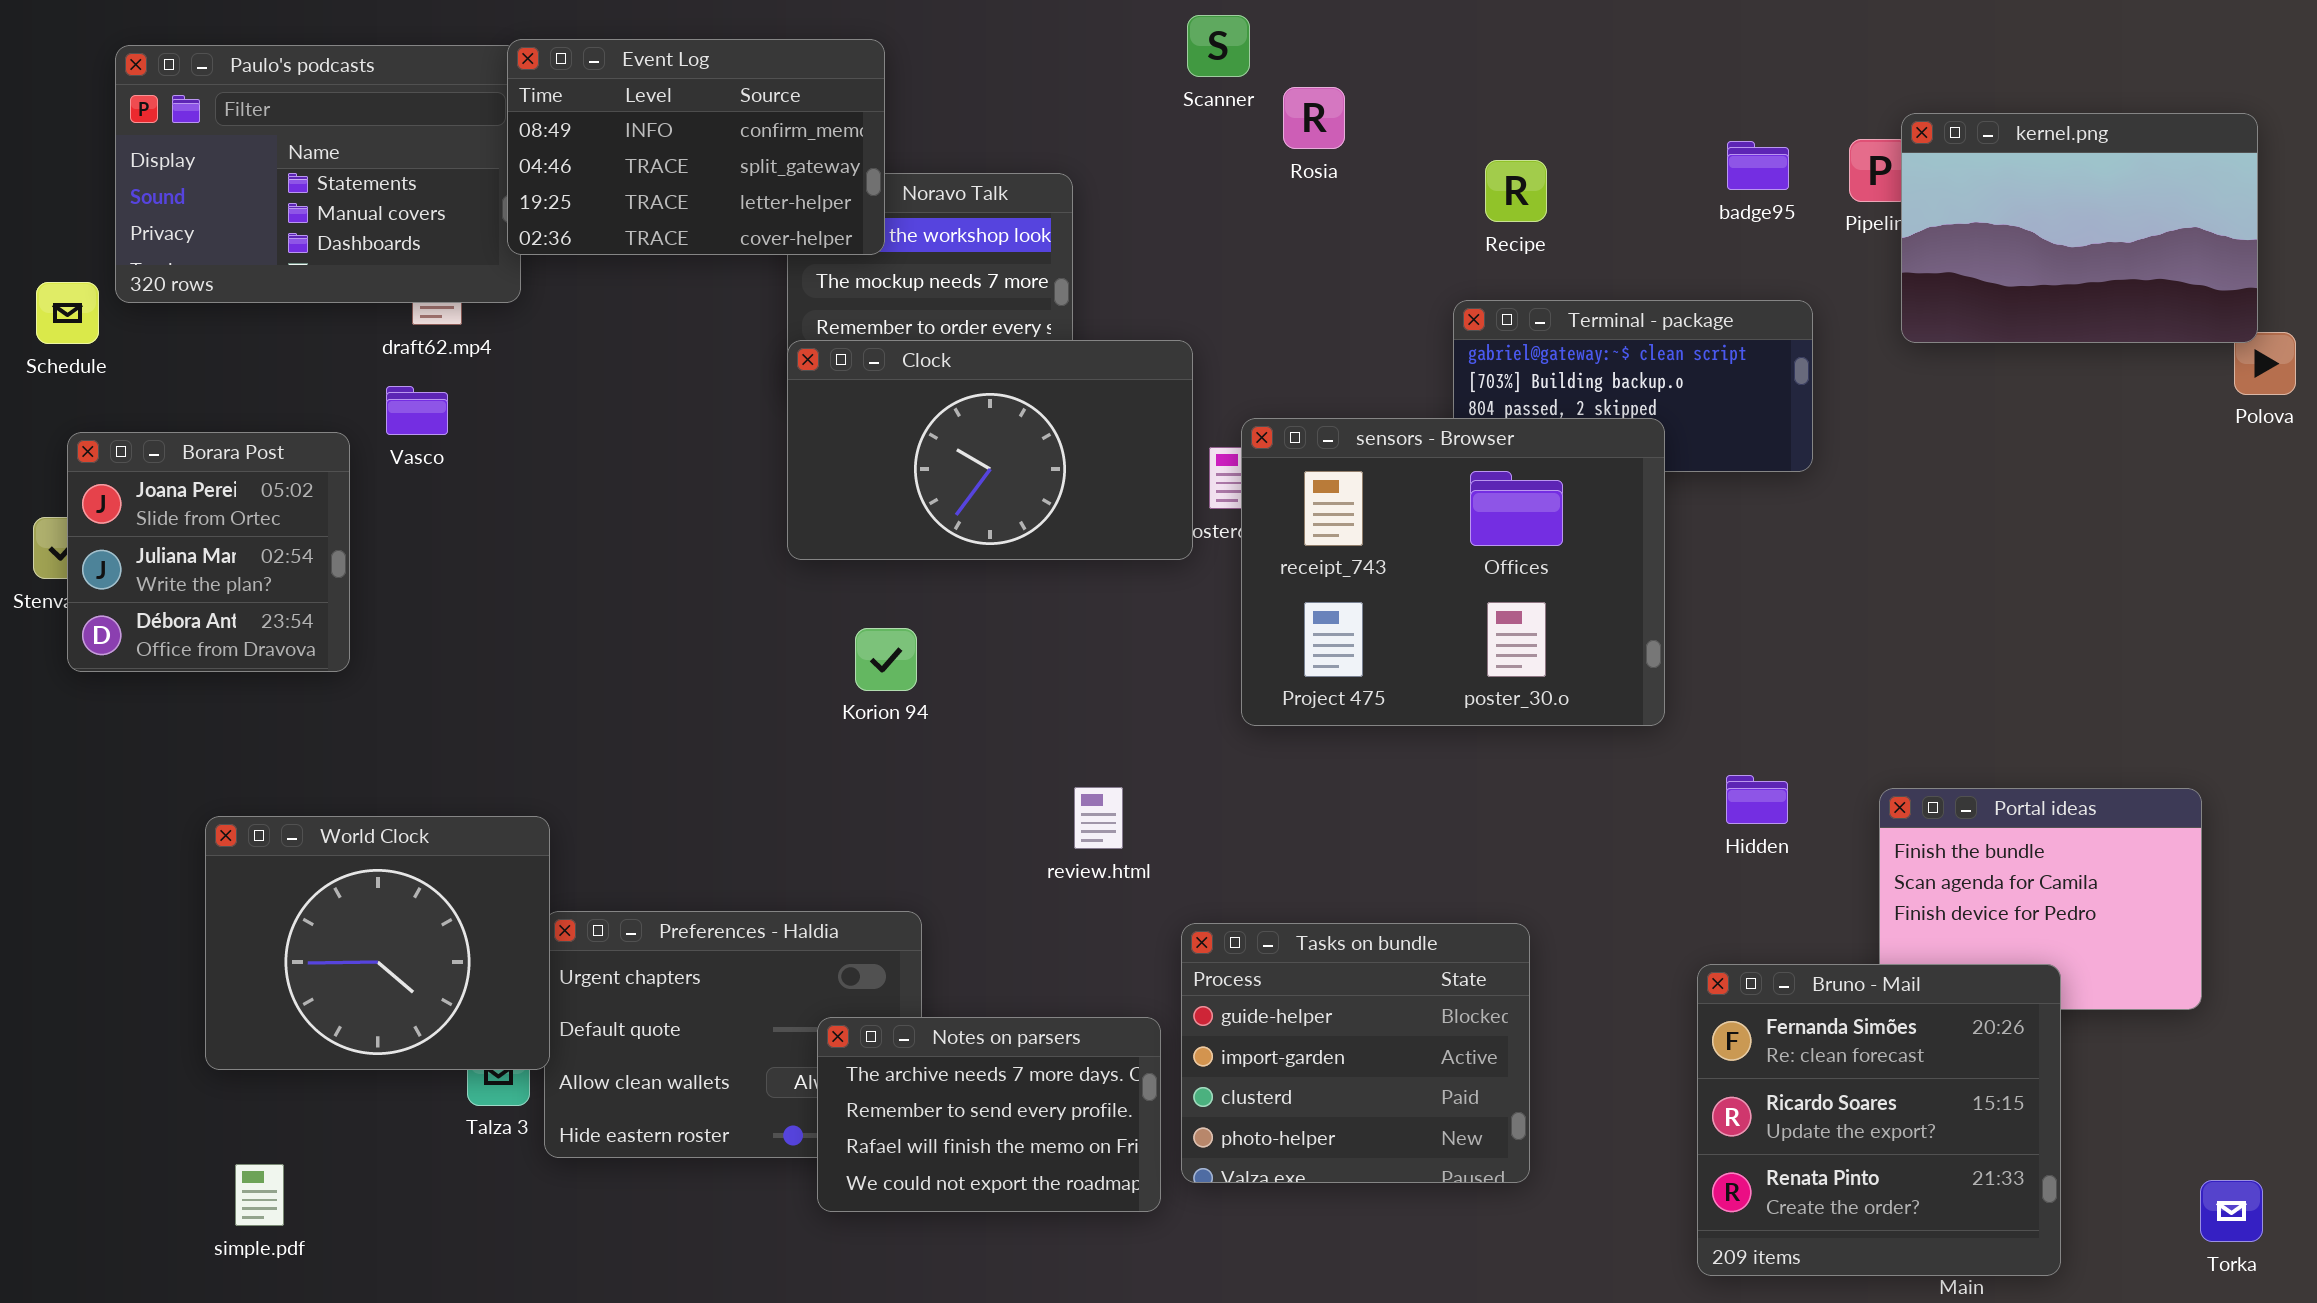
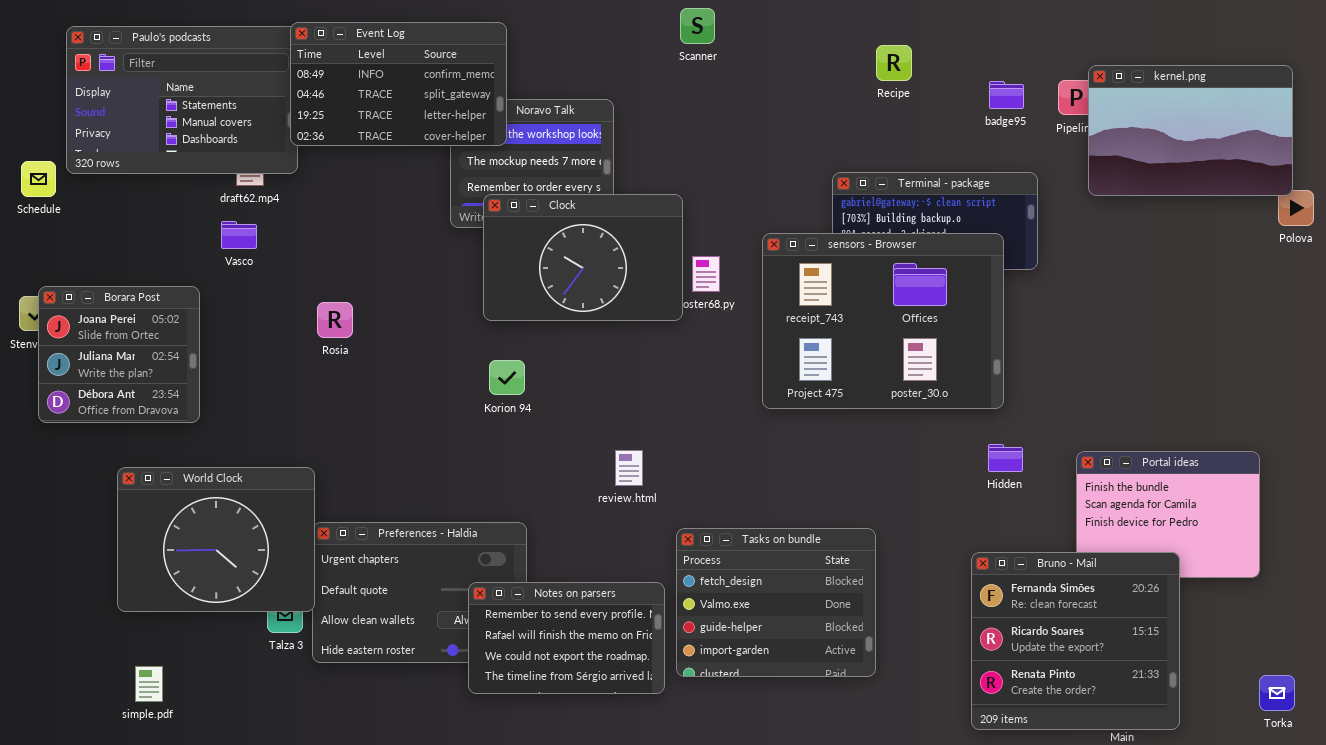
Rosia: [1283,87,1345,149] -> [317,302,353,338], moved
Recipe: [1485,160,1547,222] -> [876,45,912,81], moved
Clock: [787,340,1193,560] -> [483,194,683,321], resized
sensors - Browser: [1241,418,1665,726] -> [762,233,1004,409], moved
Borara Post: [67,432,350,672] -> [38,286,200,423], moved
Tasks on bundle: [1181,923,1530,1183] -> [676,528,876,677], scrolled up 2 rows
Notes on parsers: [817,1017,1161,1212] -> [468,582,665,694], scrolled down 1 row

